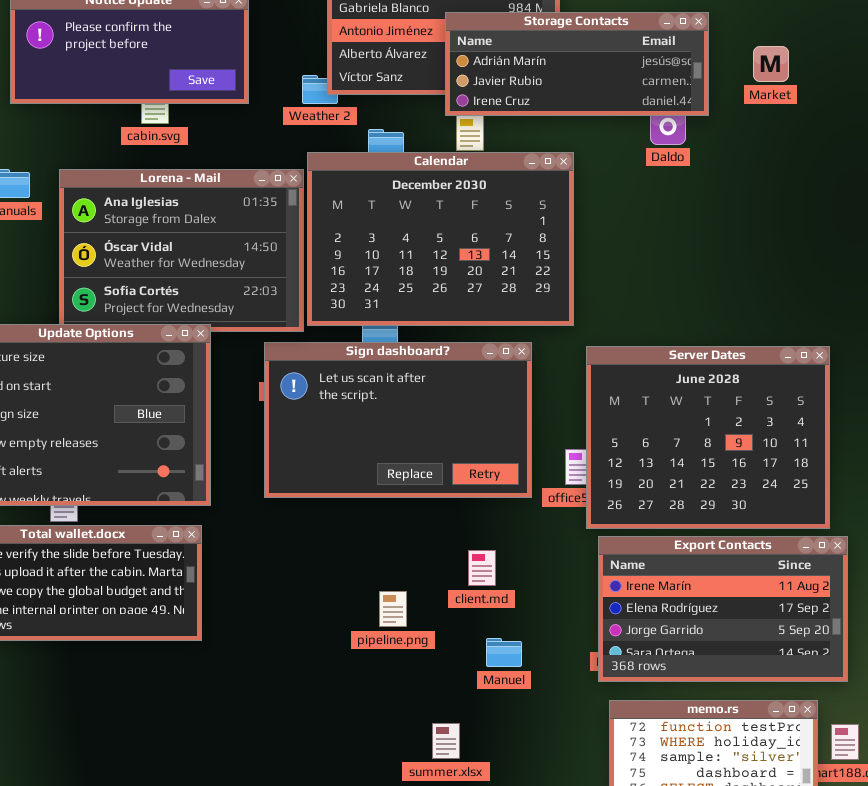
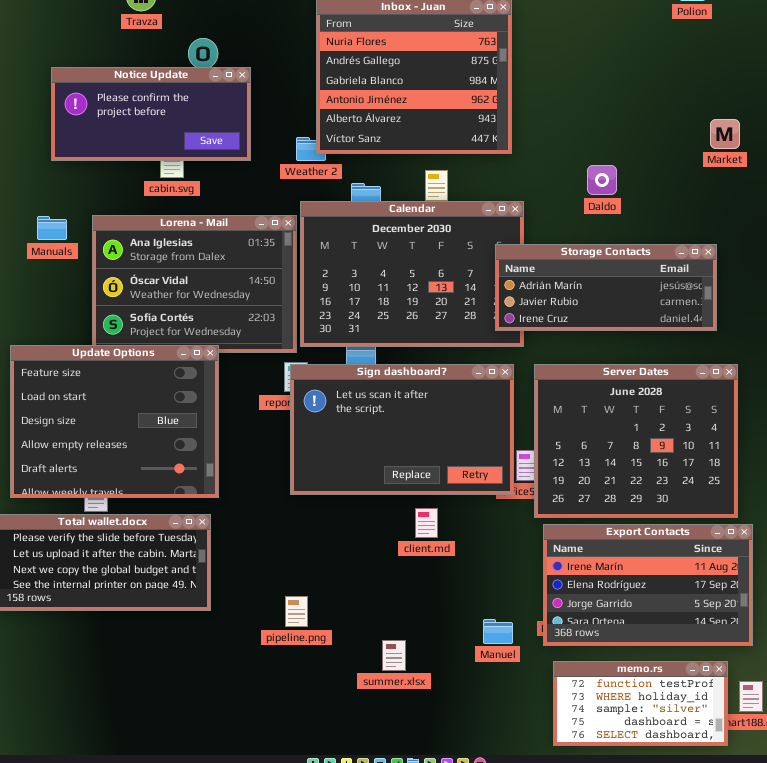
Storage Contacts: [445,12,709,116] -> [495,244,717,331], moved
Market: [753,46,789,82] -> [710,119,740,149], moved
Sign dashboard?: [264,342,532,498] -> [290,364,514,495], moved
client.md: [468,550,496,586] -> [415,508,438,538], moved
pipeline.png: [379,591,407,627] -> [285,596,308,627], moved
Manuel: [486,638,522,667] -> [483,619,513,644], moved
summer.xlsx: [432,723,460,759] -> [382,640,406,671], moved

